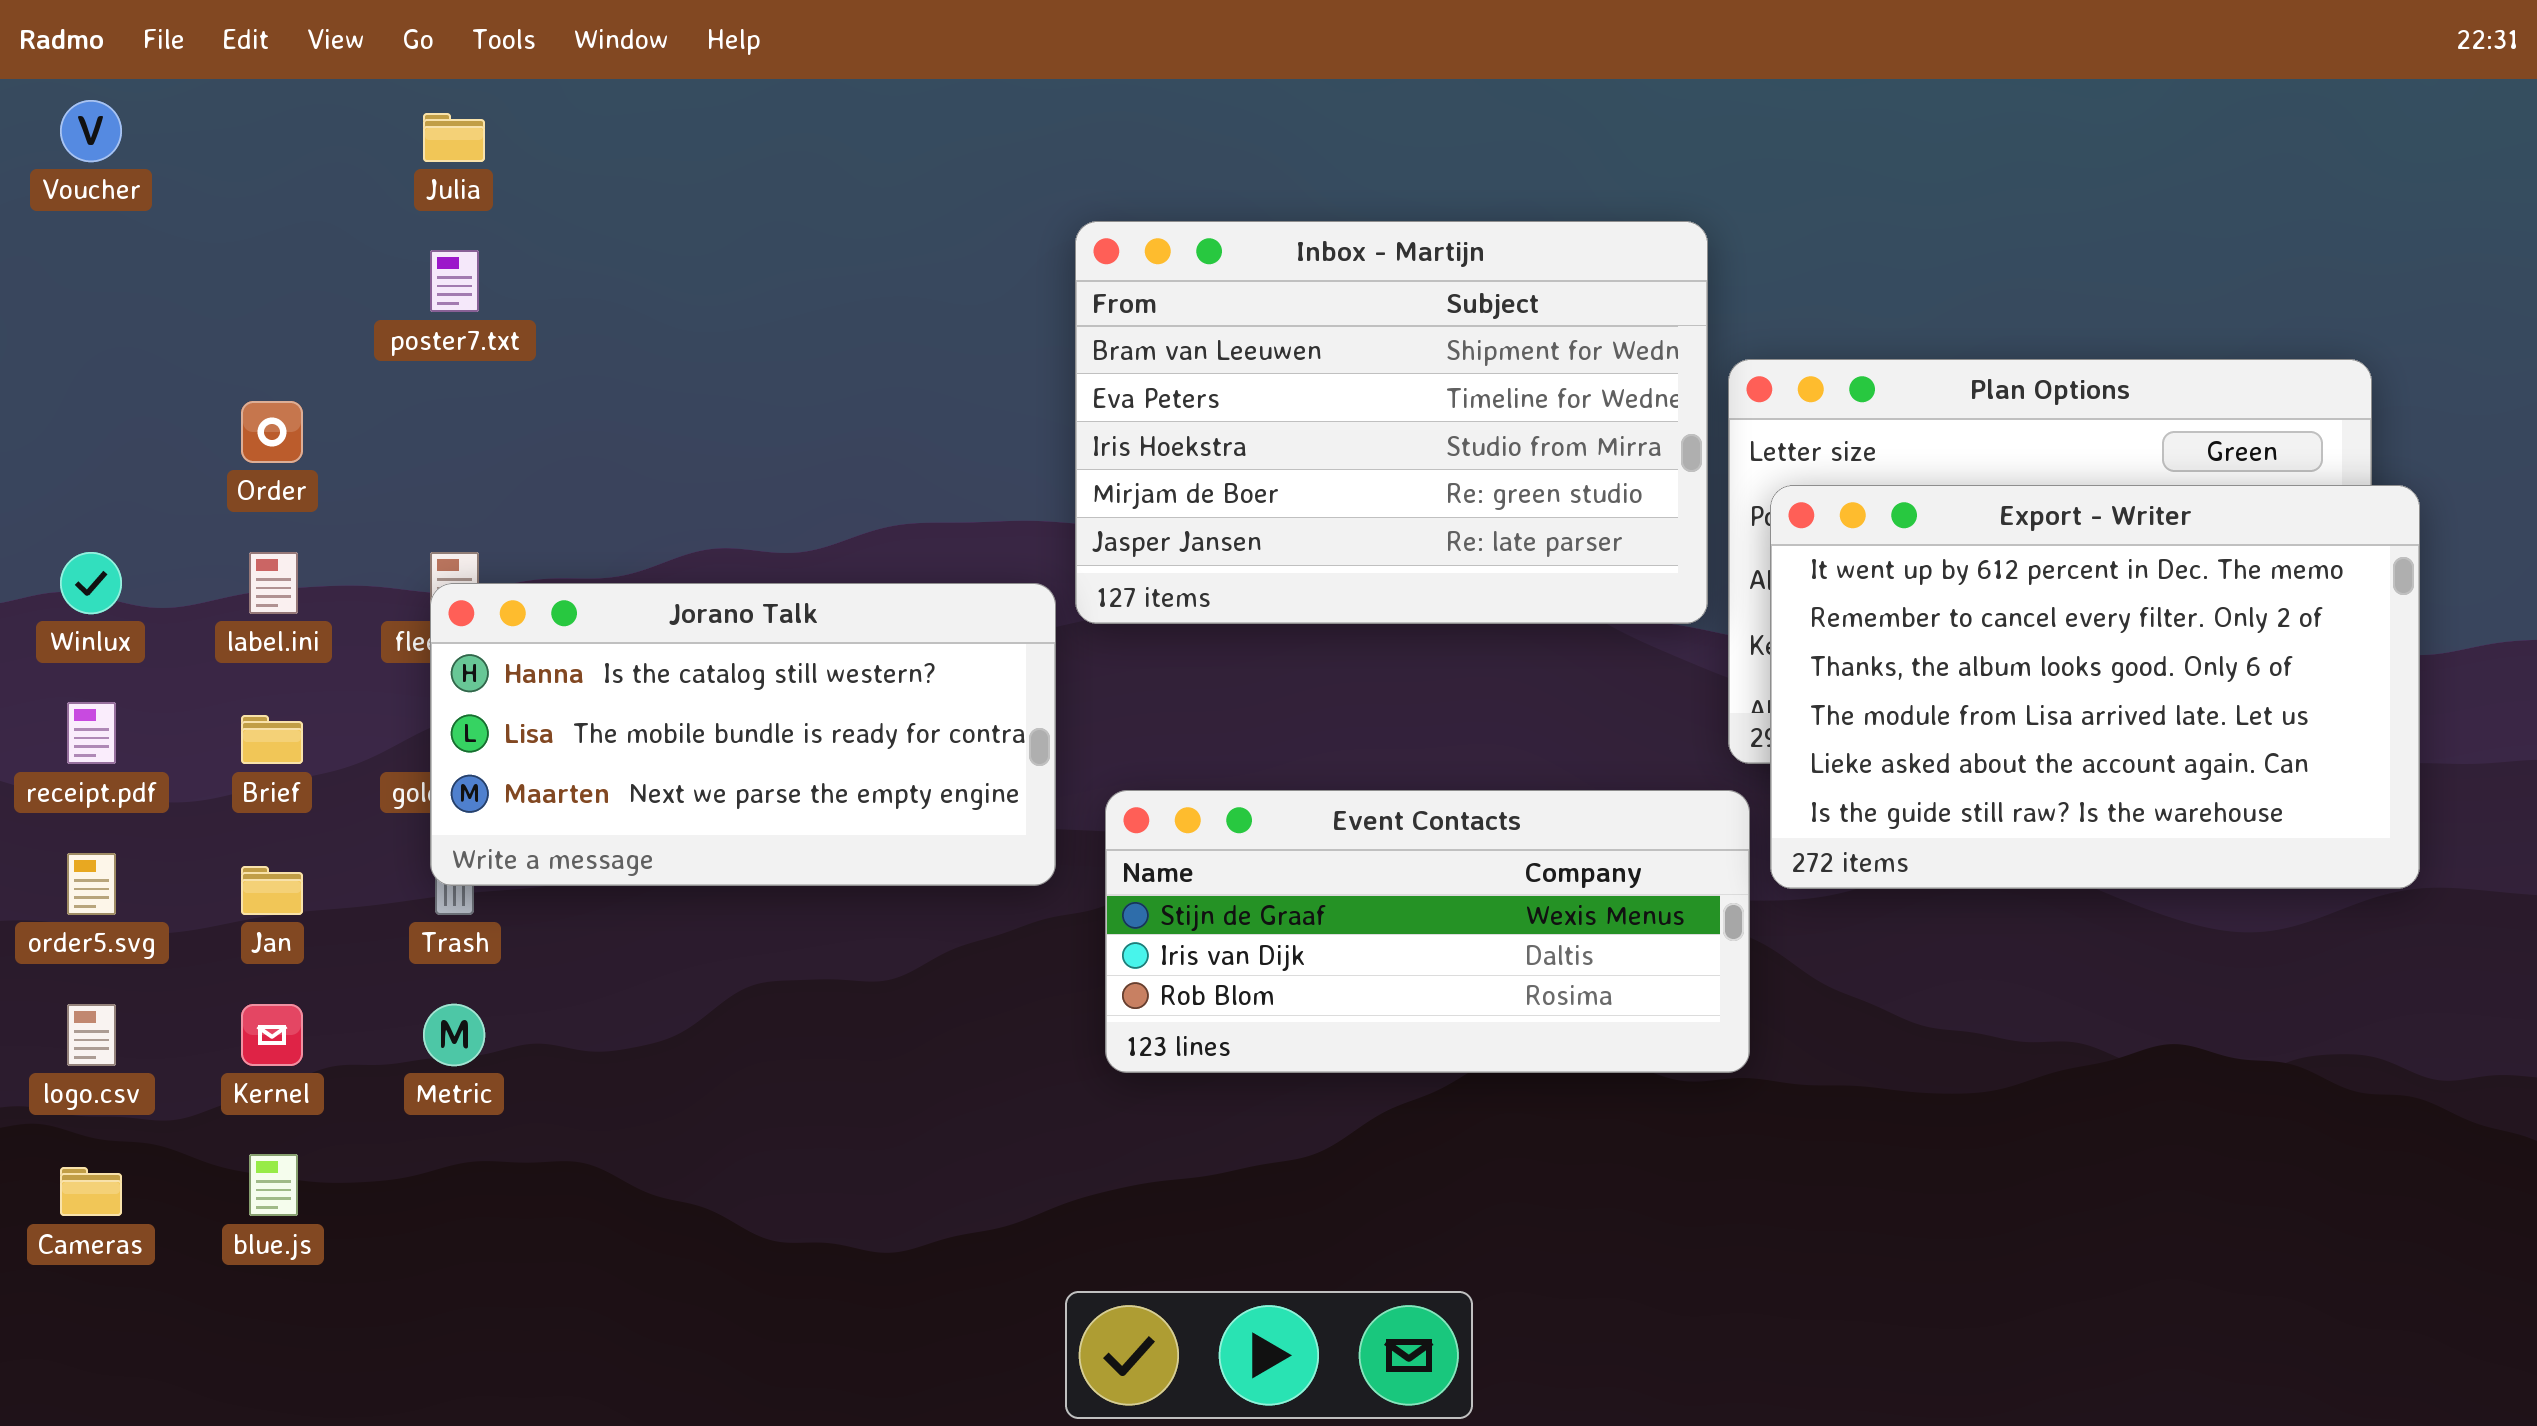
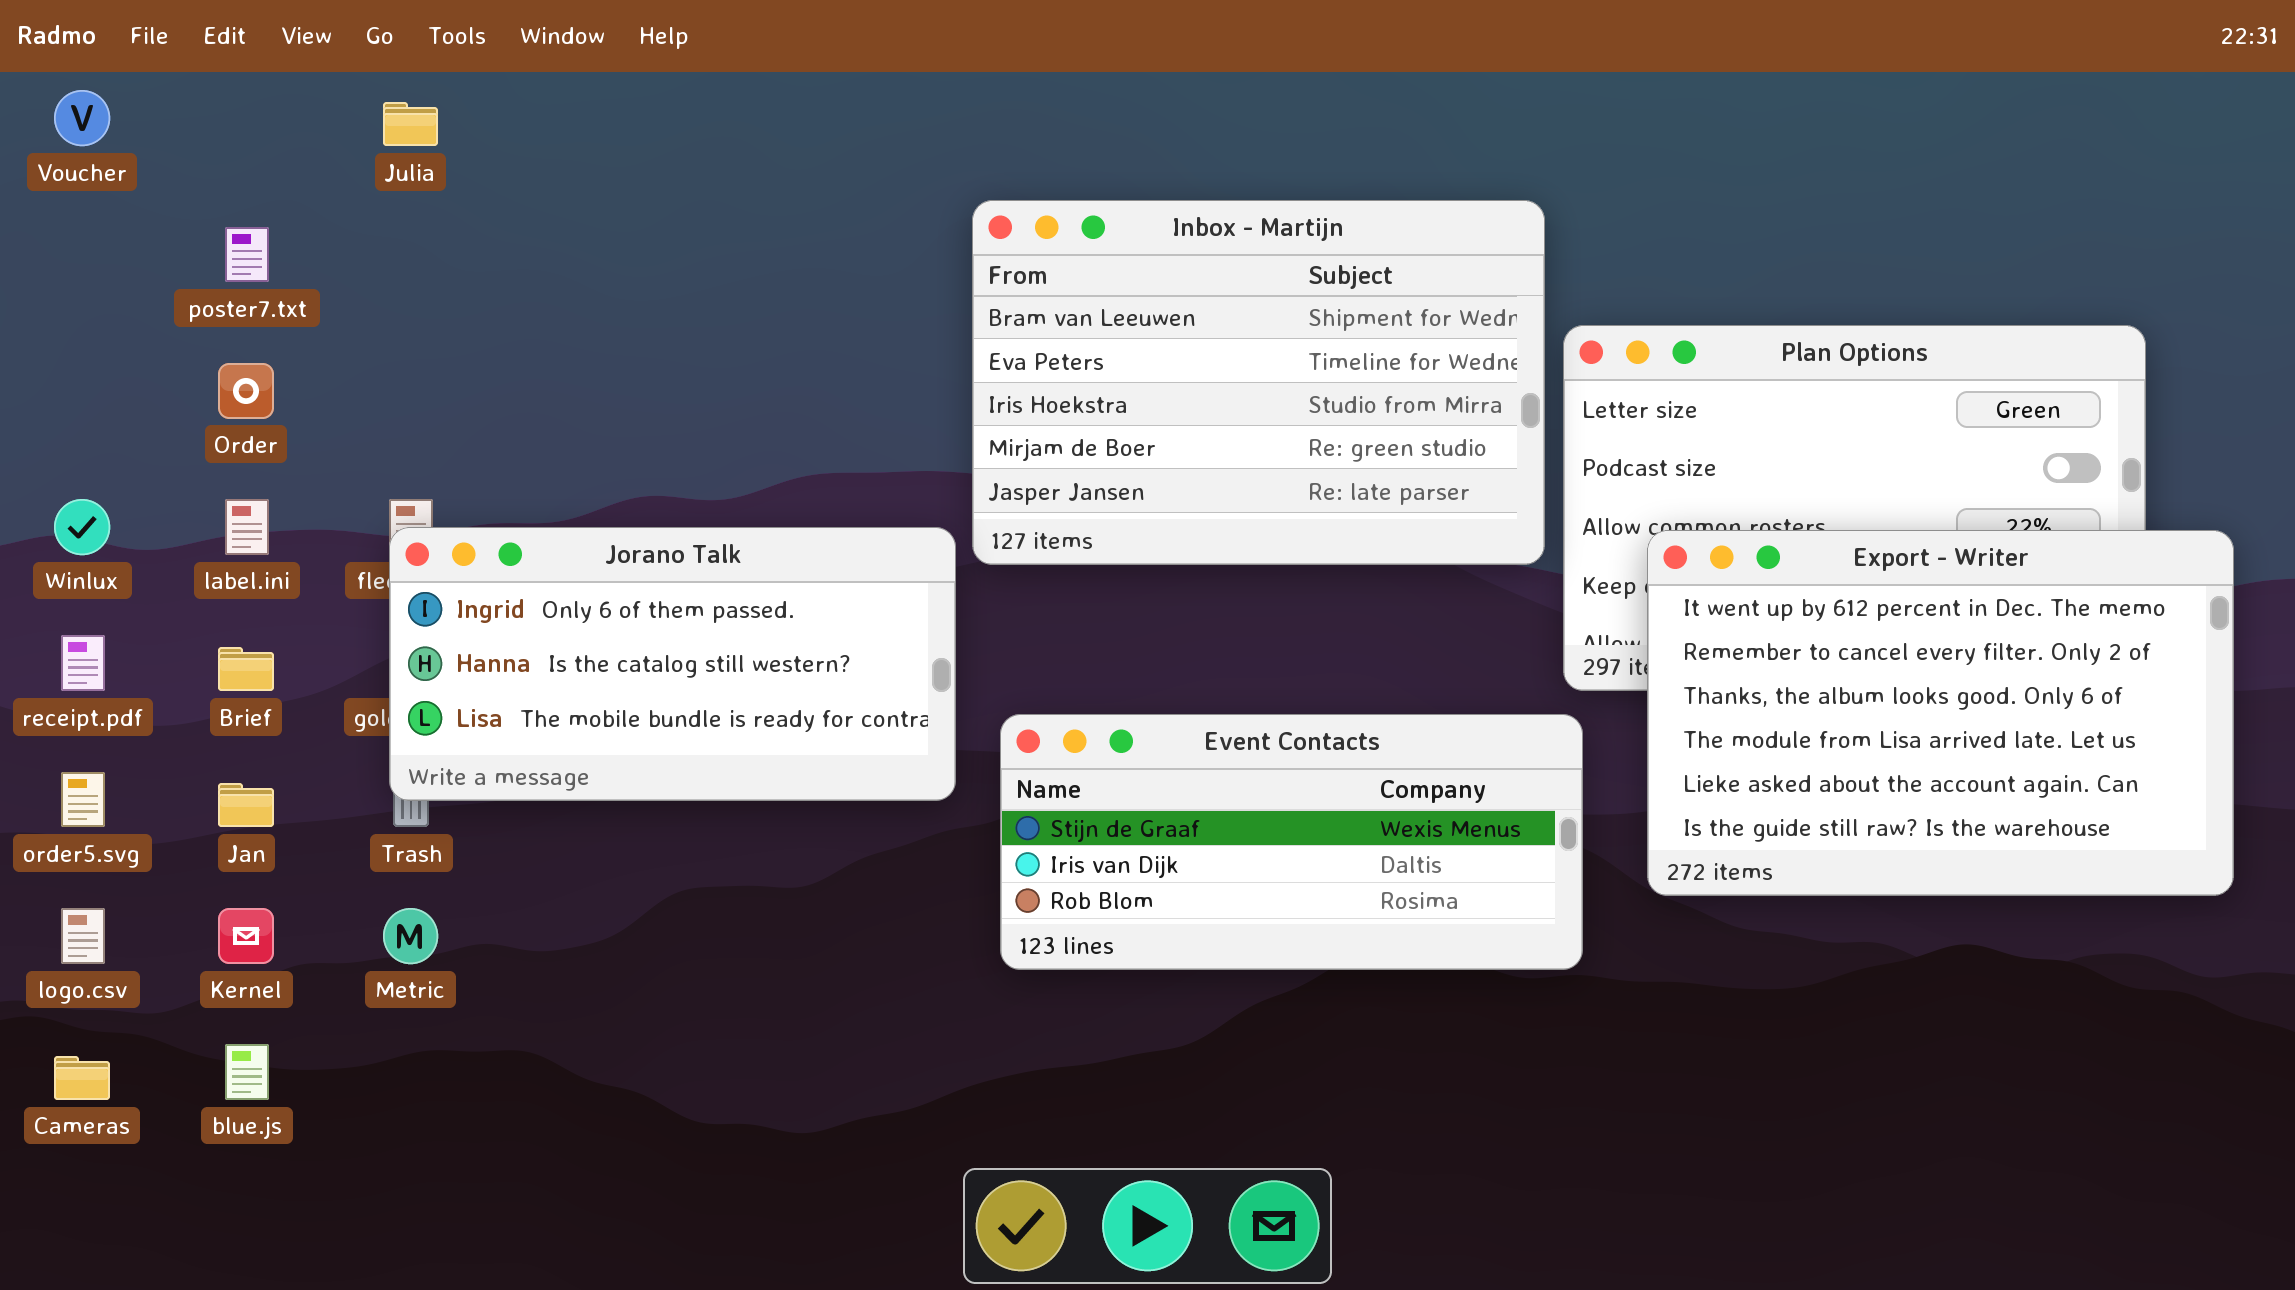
poster7.txt: [430,250,479,312] -> [225,227,269,282], moved
Export - Writer: [1770,485,2420,889] -> [1647,530,2234,896], moved
Jorano Talk: [430,583,1056,886] -> [389,527,956,801], scrolled up 1 row

